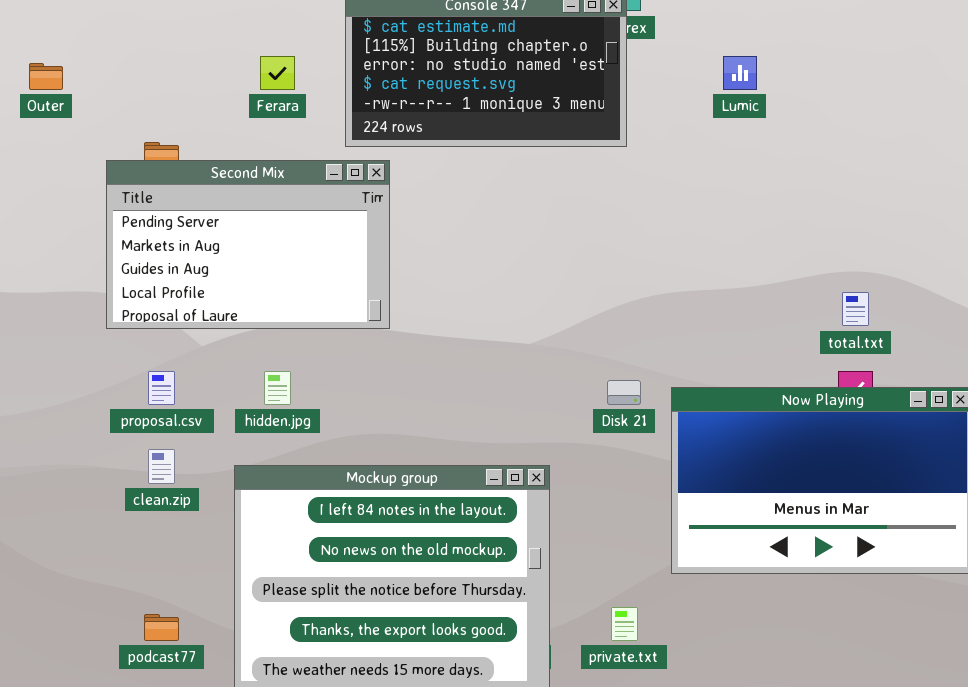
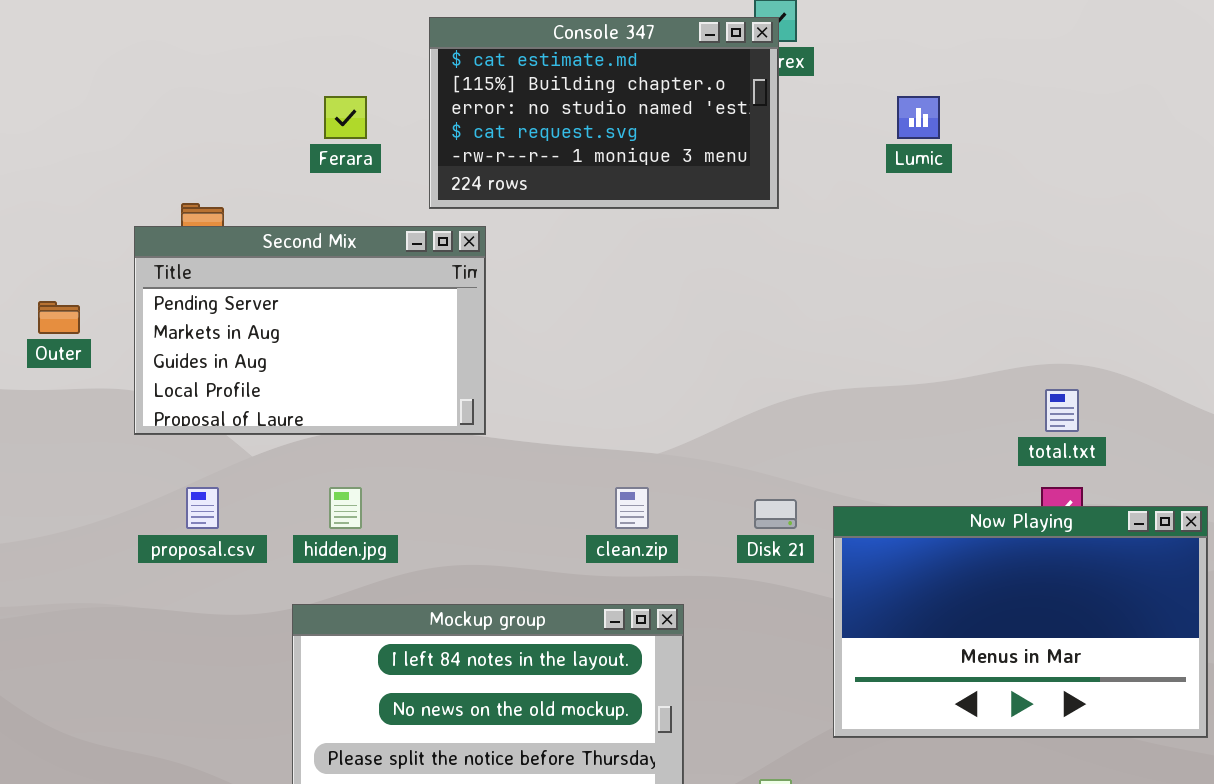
Outer: [29,63,63,90] -> [38,301,80,334], moved
clean.zip: [148,449,175,484] -> [615,487,649,529], moved

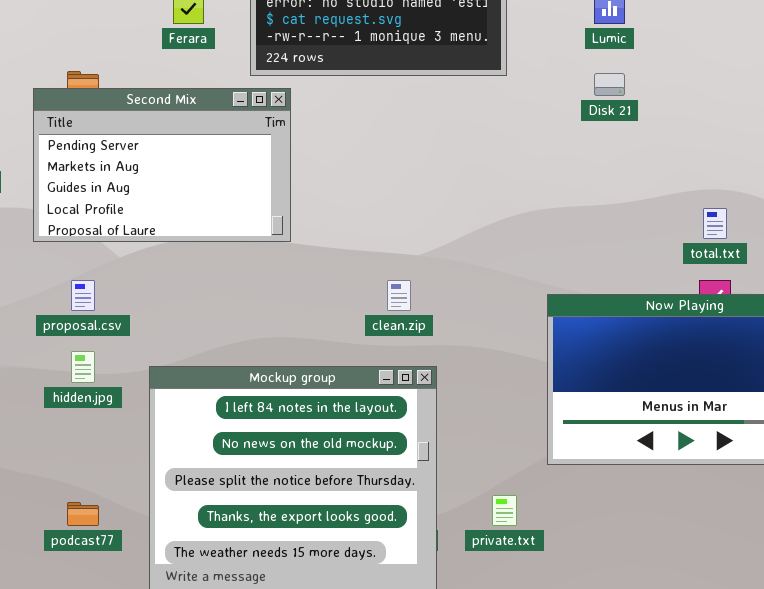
hidden.jpg: [329,487,362,529] -> [71,351,95,383], moved
Disk 21: [754,499,797,529] -> [594,73,625,96], moved

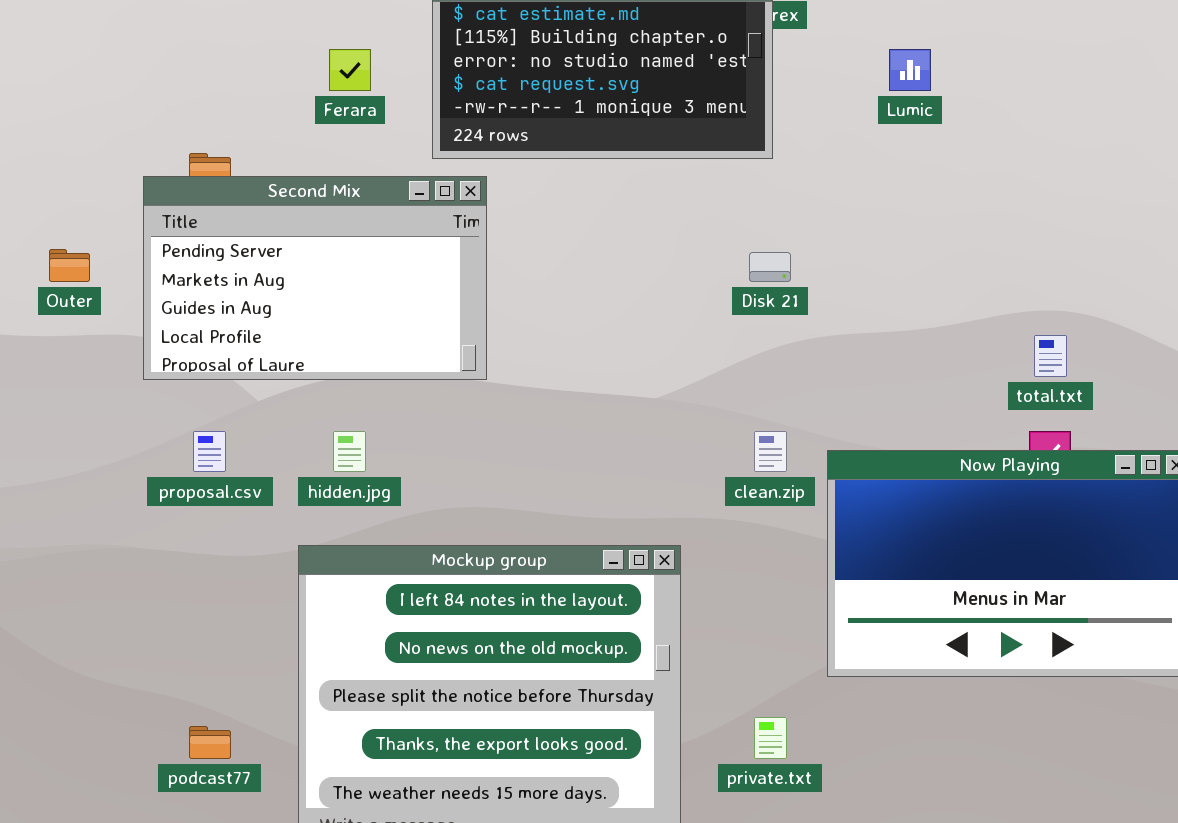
Disk 21: [594,73,625,96] -> [749,252,791,282], moved
clean.zip: [387,280,411,311] -> [754,431,787,472], moved
hidden.jpg: [71,351,95,383] -> [333,431,366,472], moved

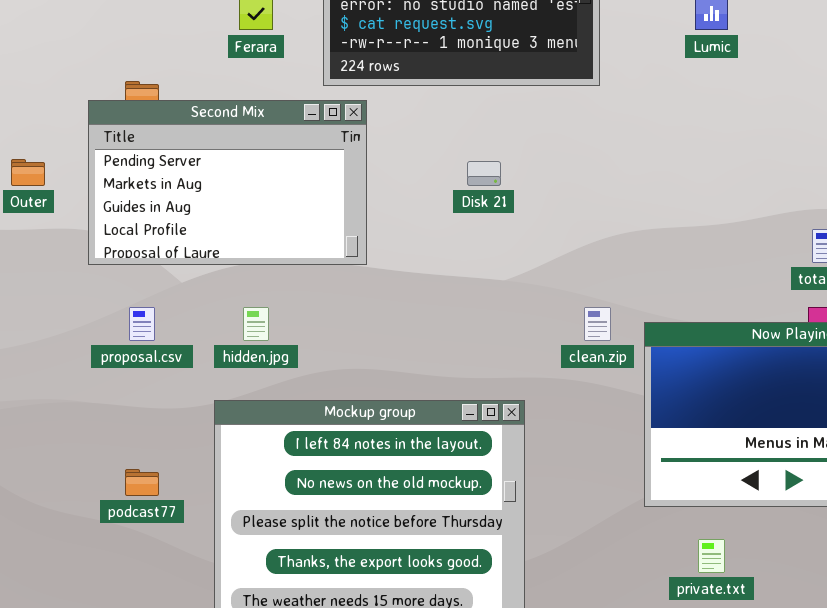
Disk 21: [749,252,791,282] -> [467,161,501,186], moved
private.txt: [754,717,787,759] -> [698,539,725,573], moved
podcast77: [189,726,231,759] -> [125,469,159,496], moved

